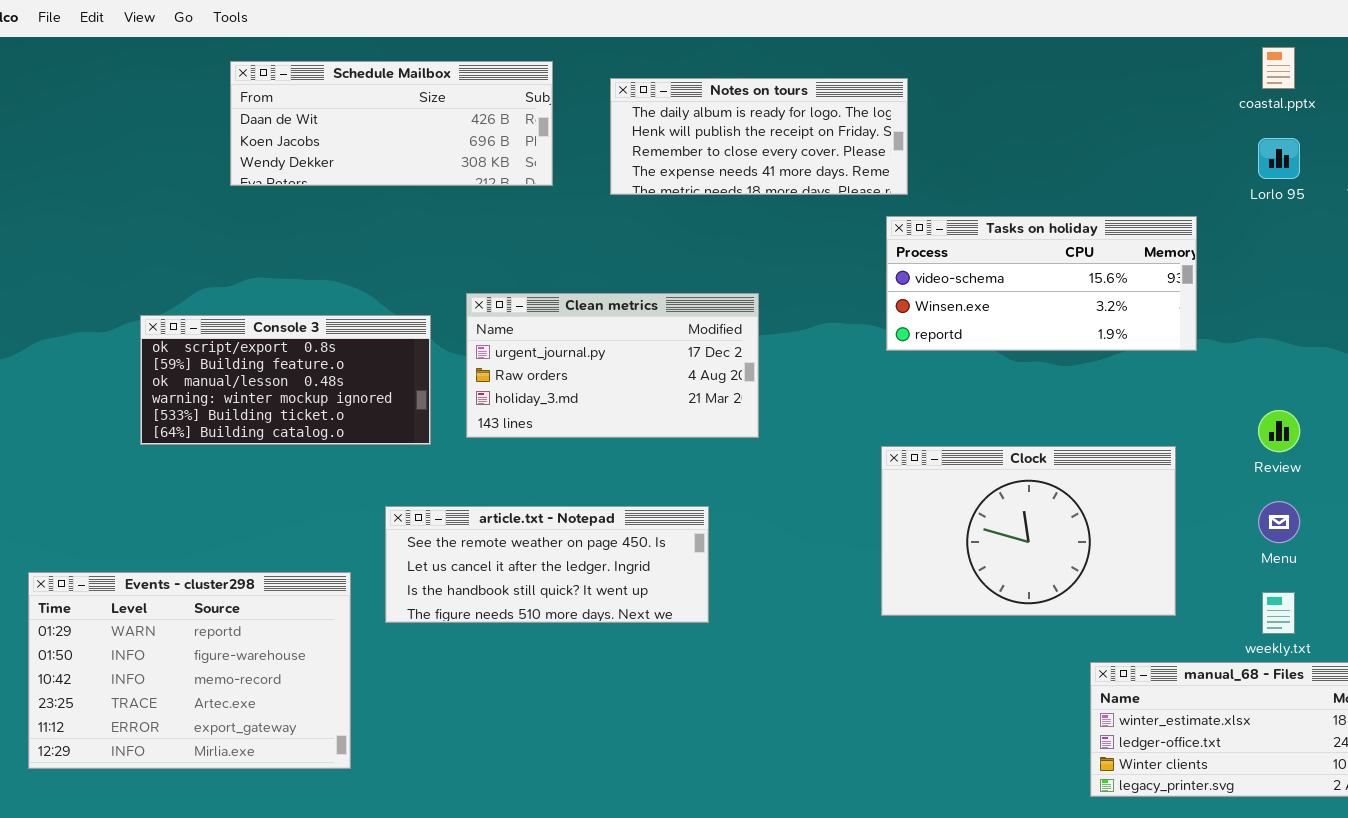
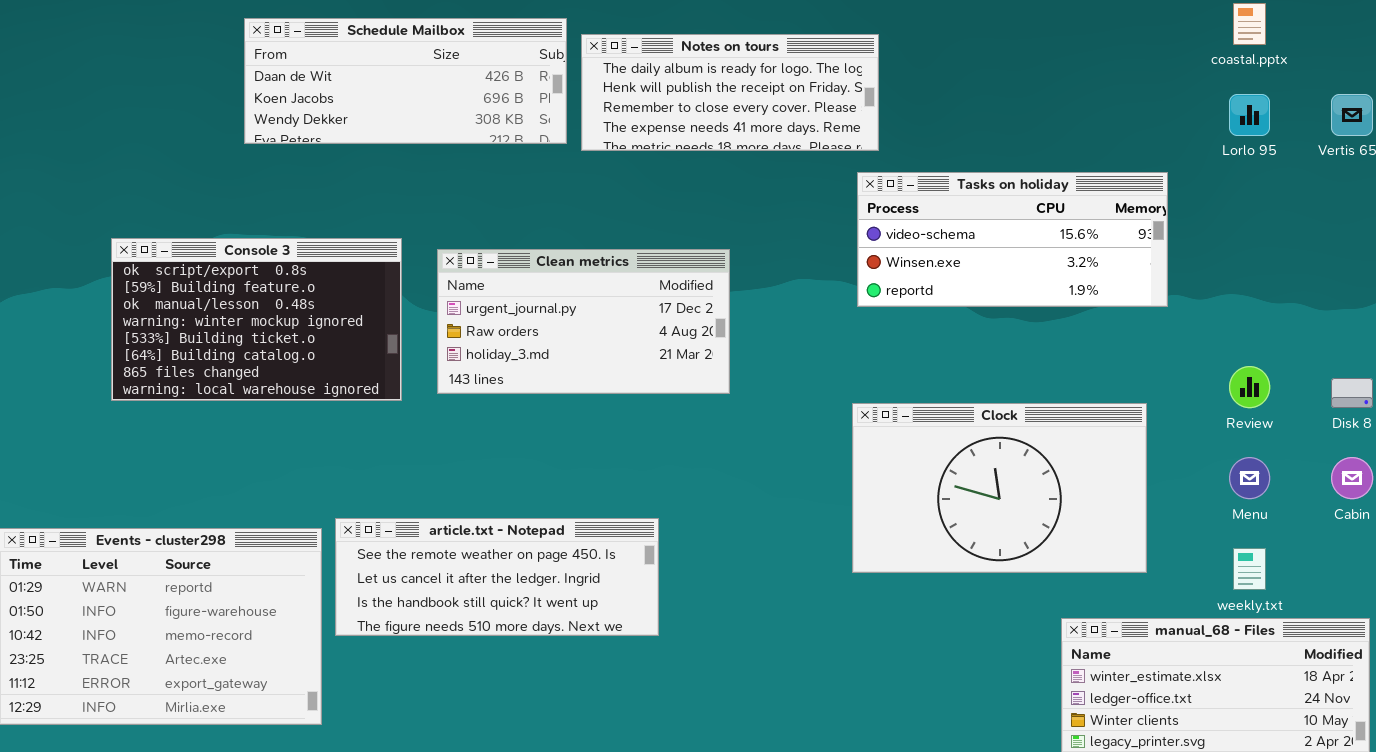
Schedule Mailbox: [230,61,553,186] -> [244,18,567,144], moved
Console 3: [140,315,431,445] -> [111,238,402,401], resized
article.txt - Notepad: [385,506,709,623] -> [335,518,659,636], moved

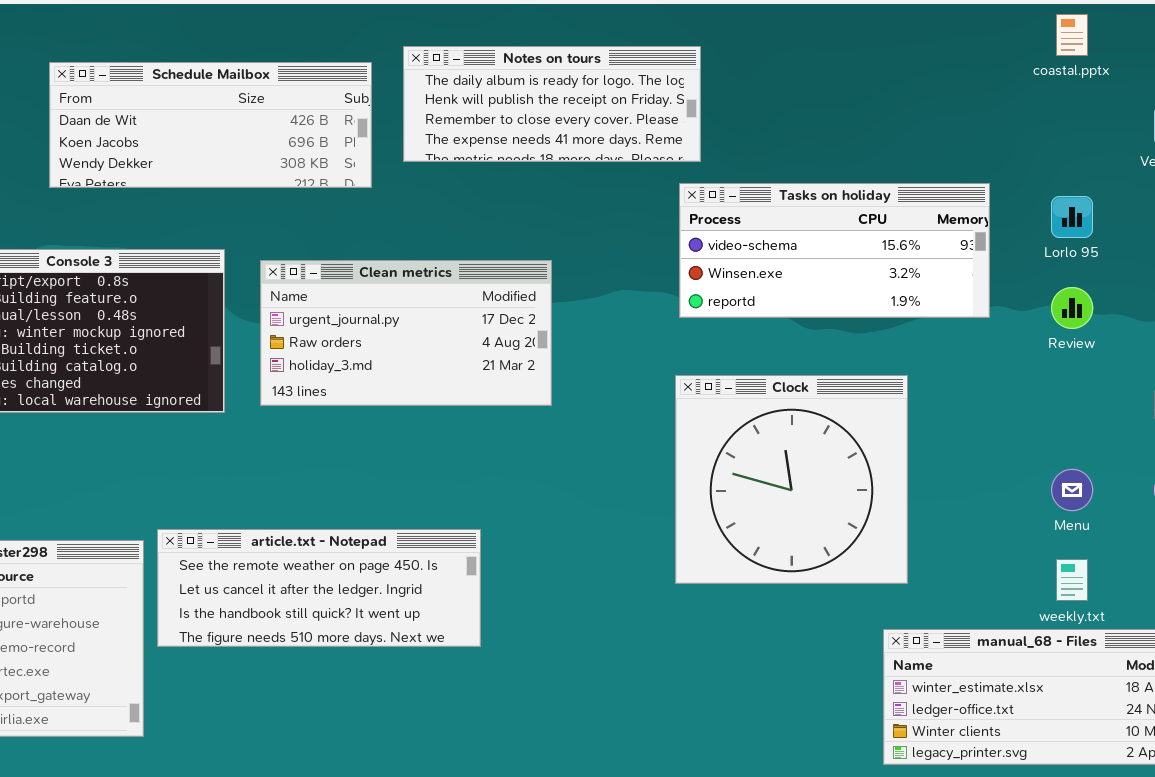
Schedule Mailbox: [244,18,567,144] -> [49,62,372,188], moved
Lorlo 95: [1229,94,1270,136] -> [1051,196,1093,238], moved
Review: [1229,366,1270,408] -> [1051,287,1093,329], moved
Clock: [852,403,1147,573] -> [675,375,908,584], resized

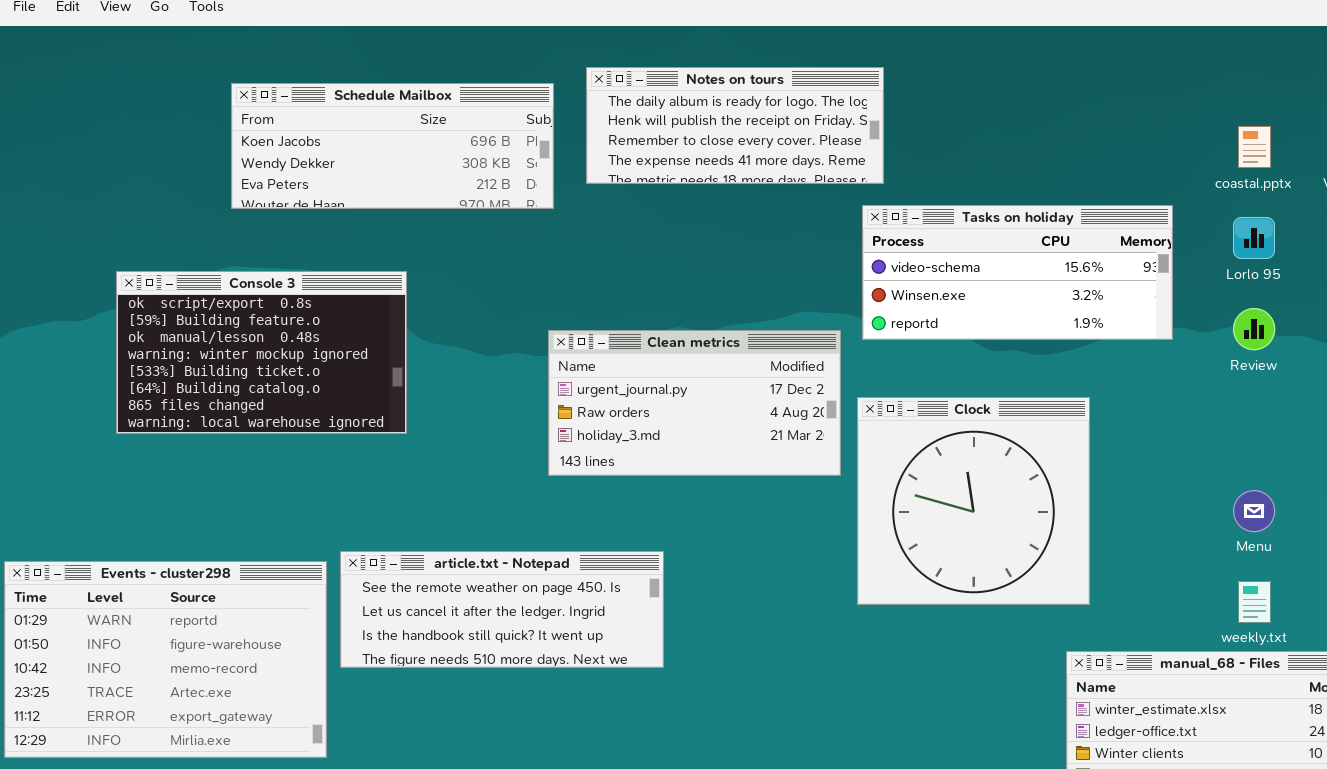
coastal.pptx: [1056,14,1088,56] -> [1238,126,1271,168], moved
Schedule Mailbox: [49,62,372,188] -> [231,83,554,209], scrolled down 1 row
Clean metrics: [260,260,552,406] -> [548,330,841,476], moved

